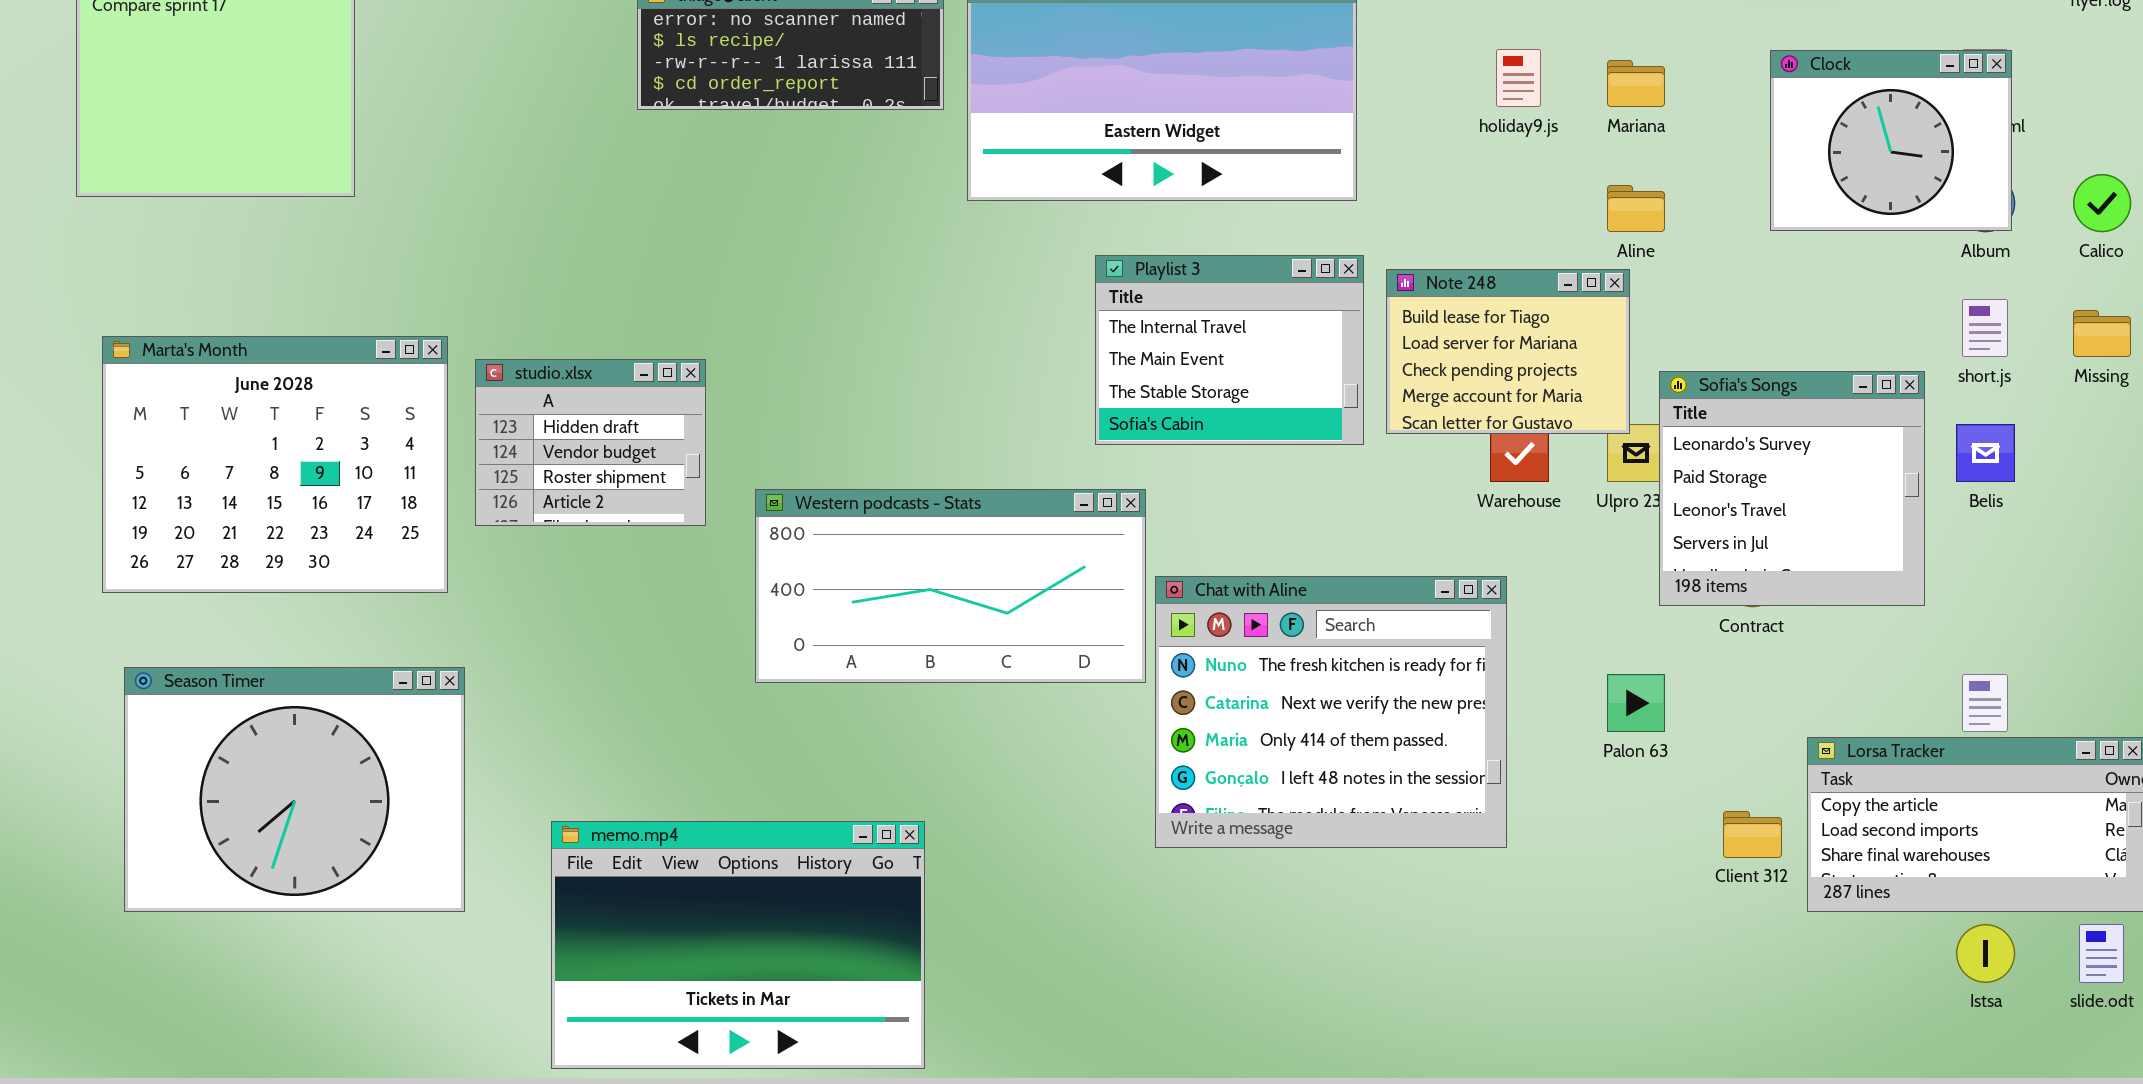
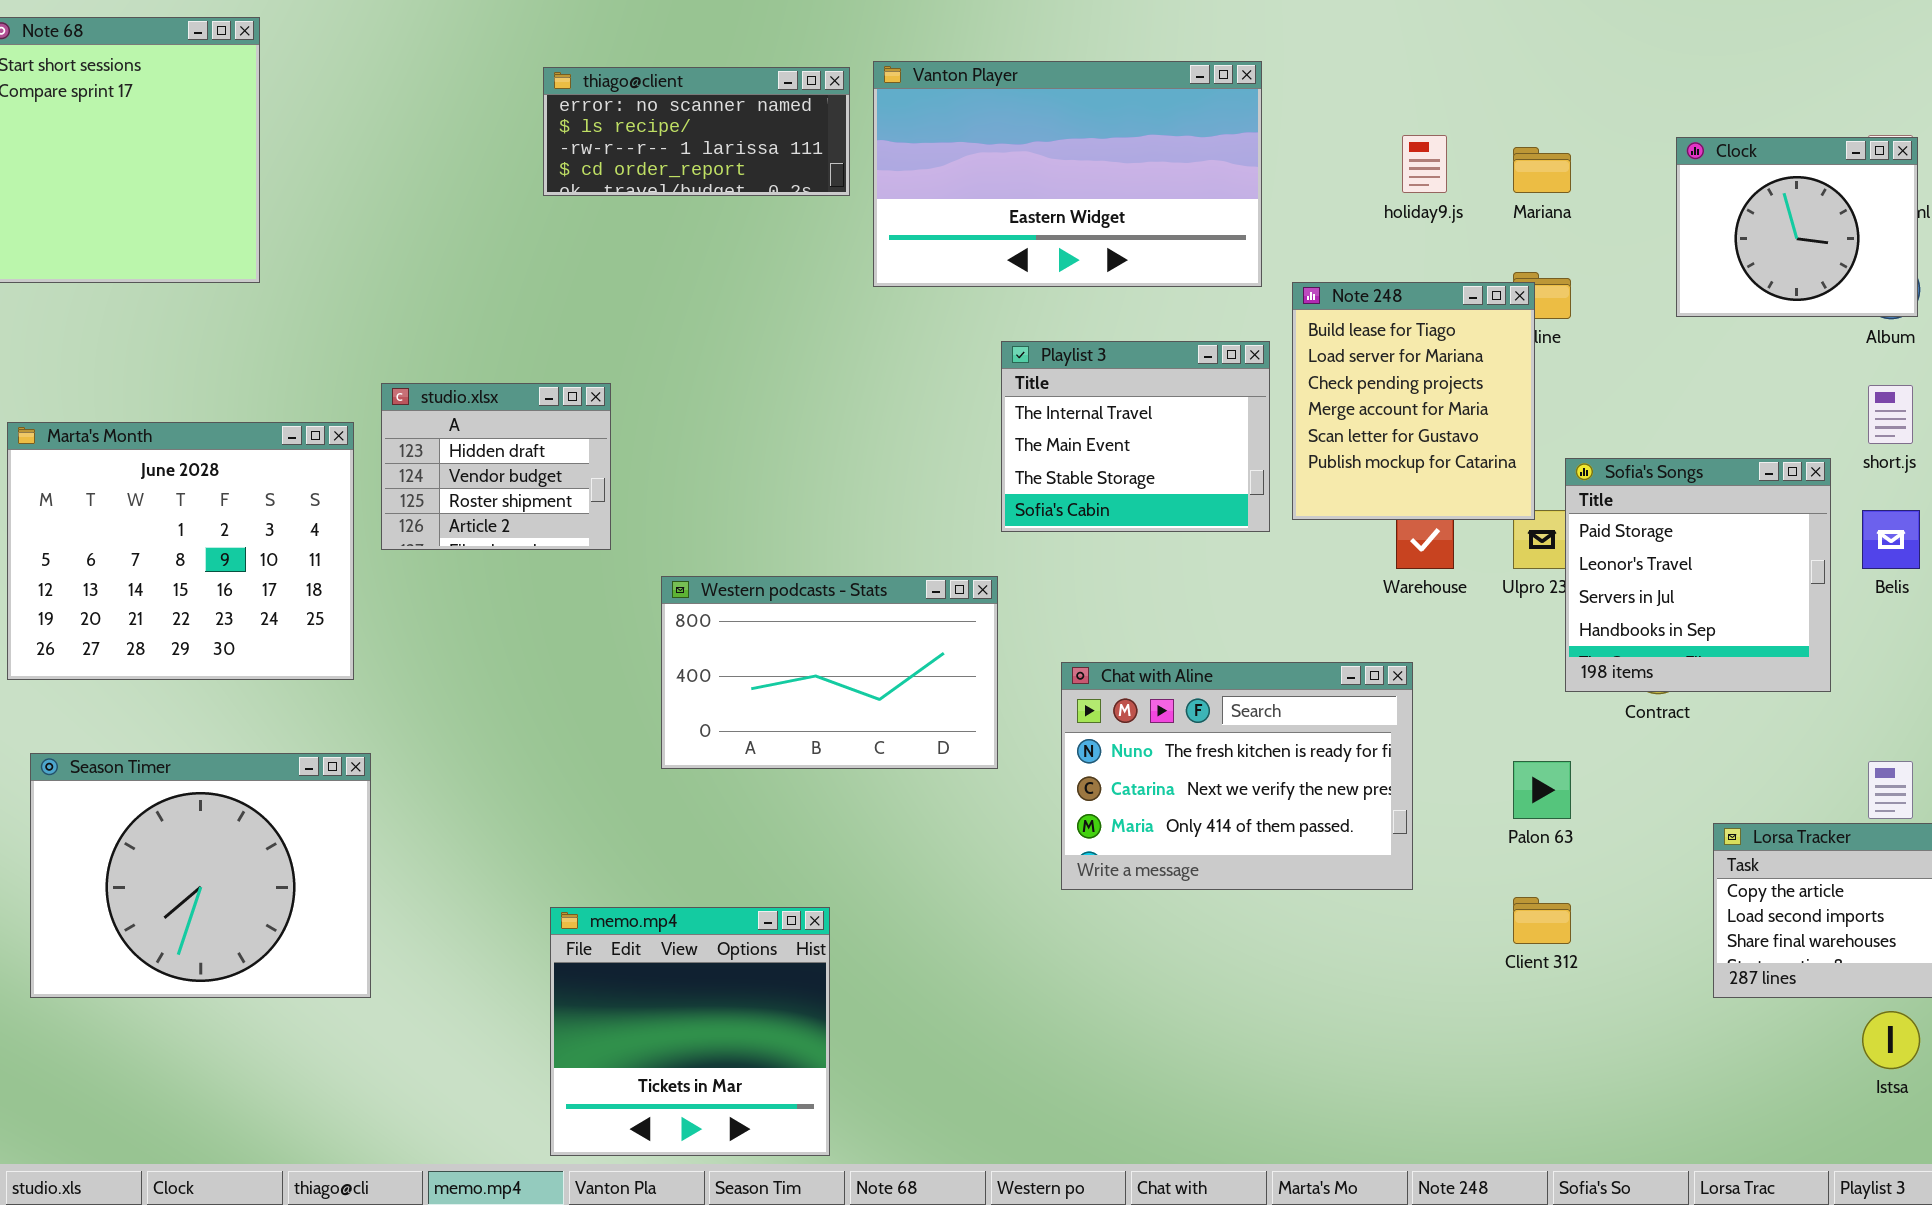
Note 248: [1386,269,1630,434] -> [1292,282,1535,520], resized
studio.xlsx: [475,359,706,526] -> [381,383,611,550], moved
Sofia's Songs: [1659,371,1925,606] -> [1565,458,1831,692], scrolled down 1 row
Western podcasts - Stats: [755,489,1146,683] -> [661,576,998,769], resized
Chat with Aline: [1155,576,1507,848] -> [1061,662,1413,890], resized
Client 312: [1723,811,1782,858] -> [1513,897,1571,944], moved
memo.mp4: [551,821,925,1069] -> [550,907,830,1156], resized

